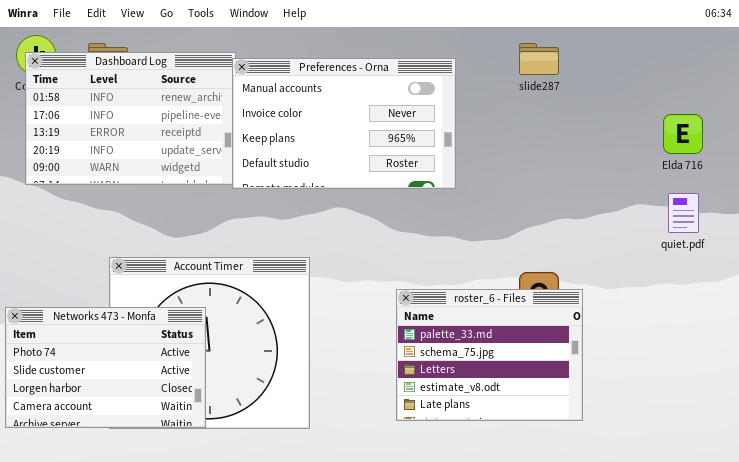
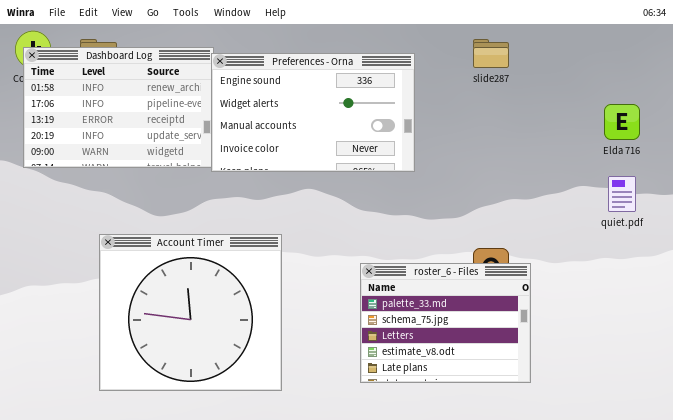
Preferences - Orna: [232,58,456,189] -> [211,53,415,172], scrolled up 2 rows
Networks 473 - Monfa: [5,307,206,428] -> none, closed

